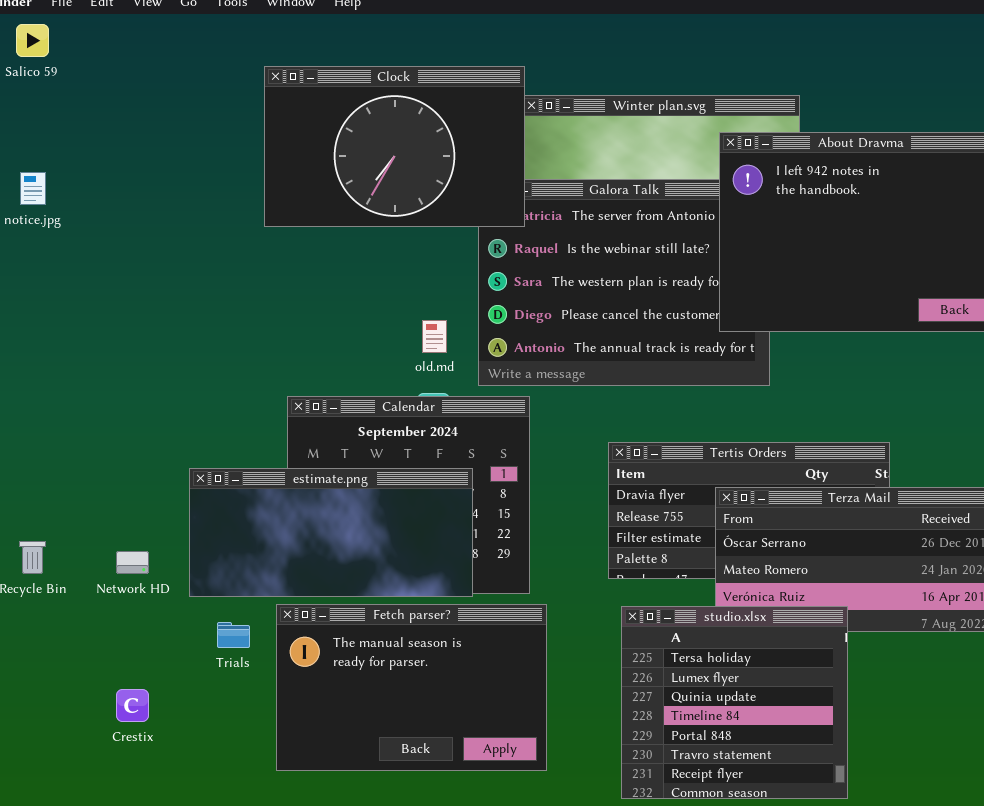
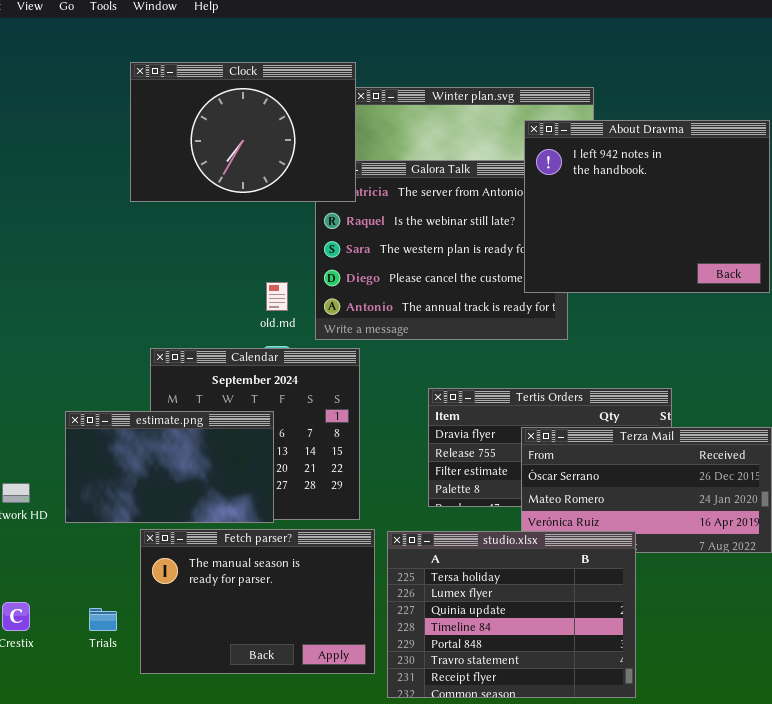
estimate.png: [189,468,473,597] -> [65,411,274,523], resized
studio.xlsx: [621,606,848,799] -> [387,531,636,698], resized
Trials: [217,622,250,648] -> [89,608,117,631], moved

